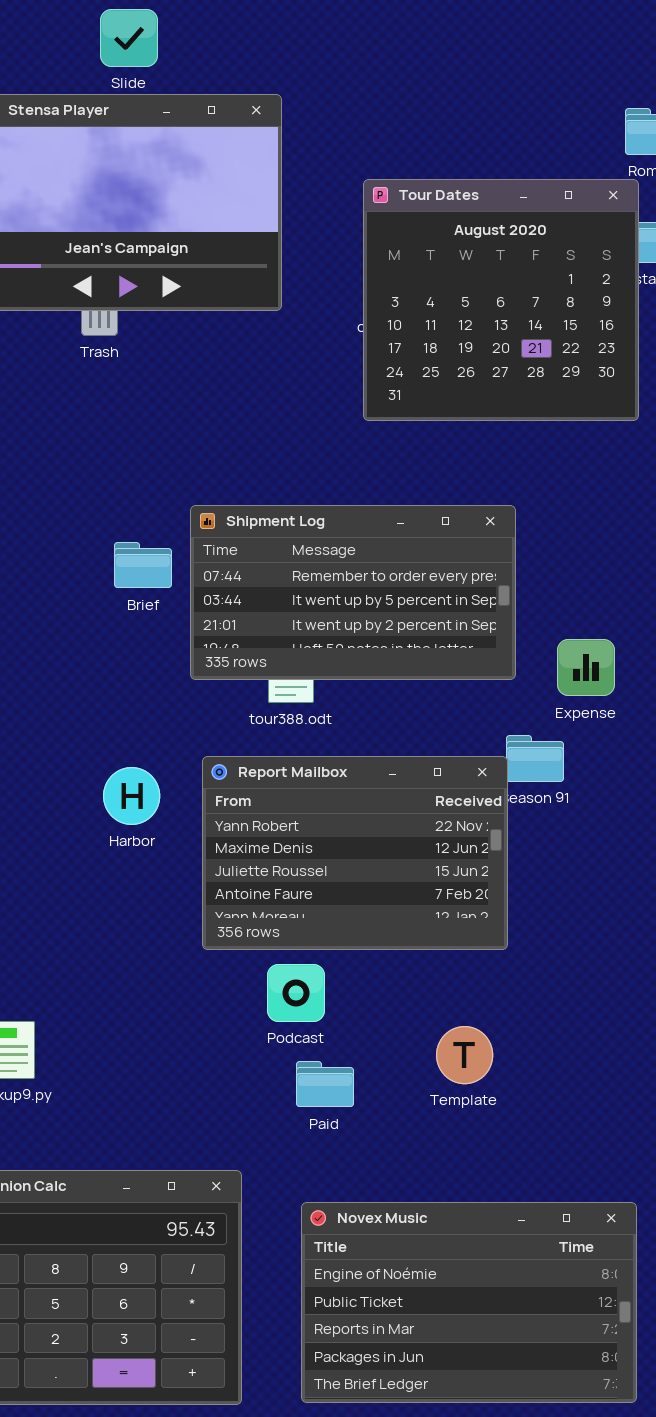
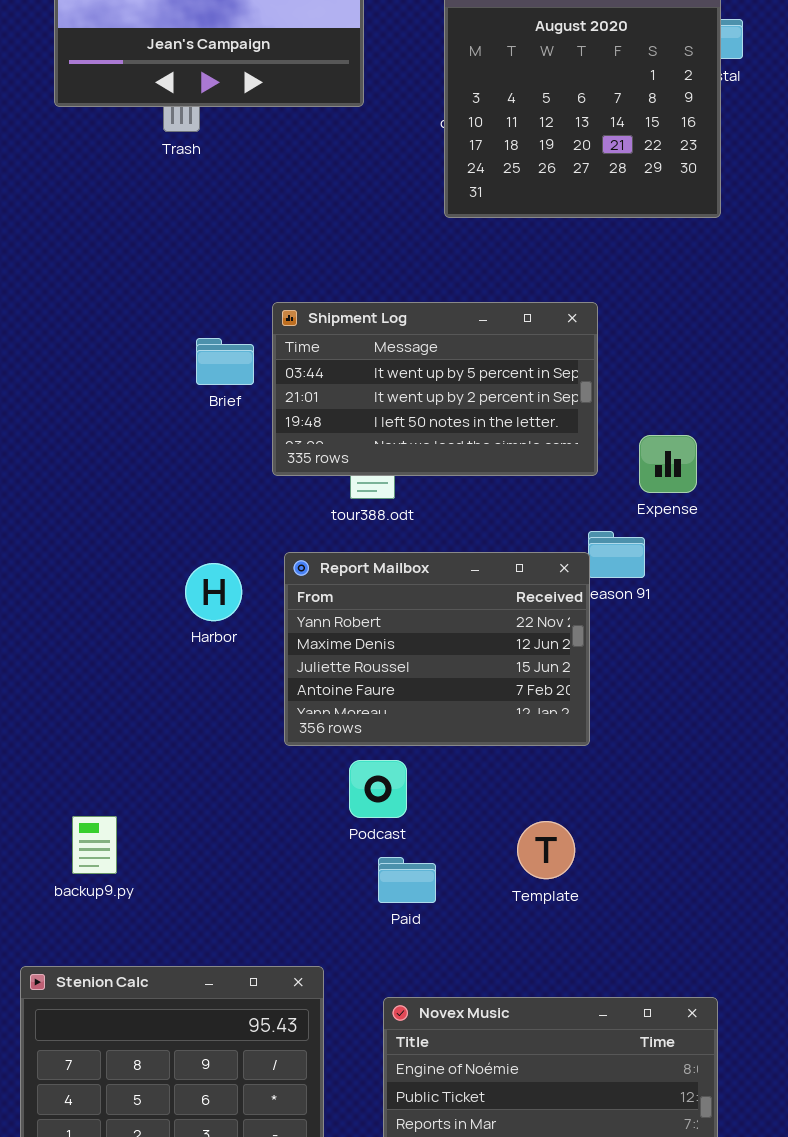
Shipment Log: [190,505,516,680] -> [272,302,598,476], scrolled down 1 row

